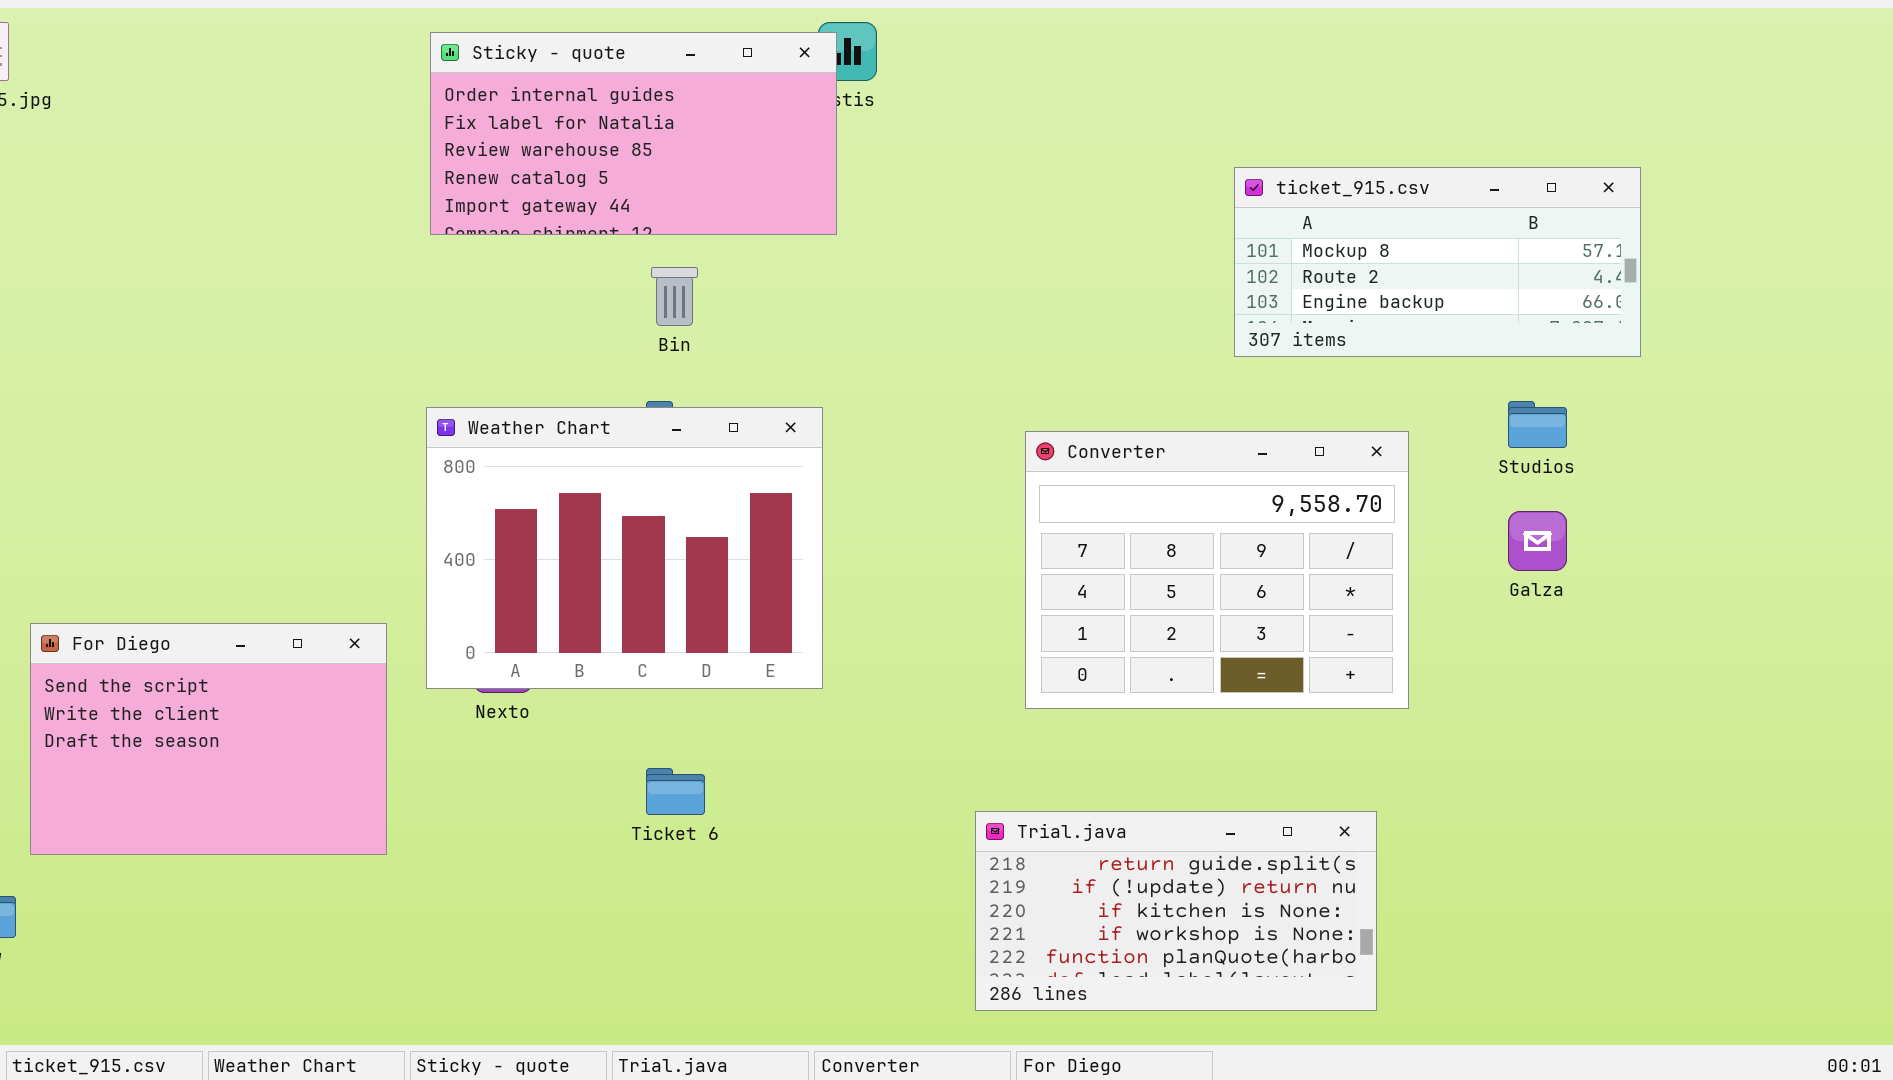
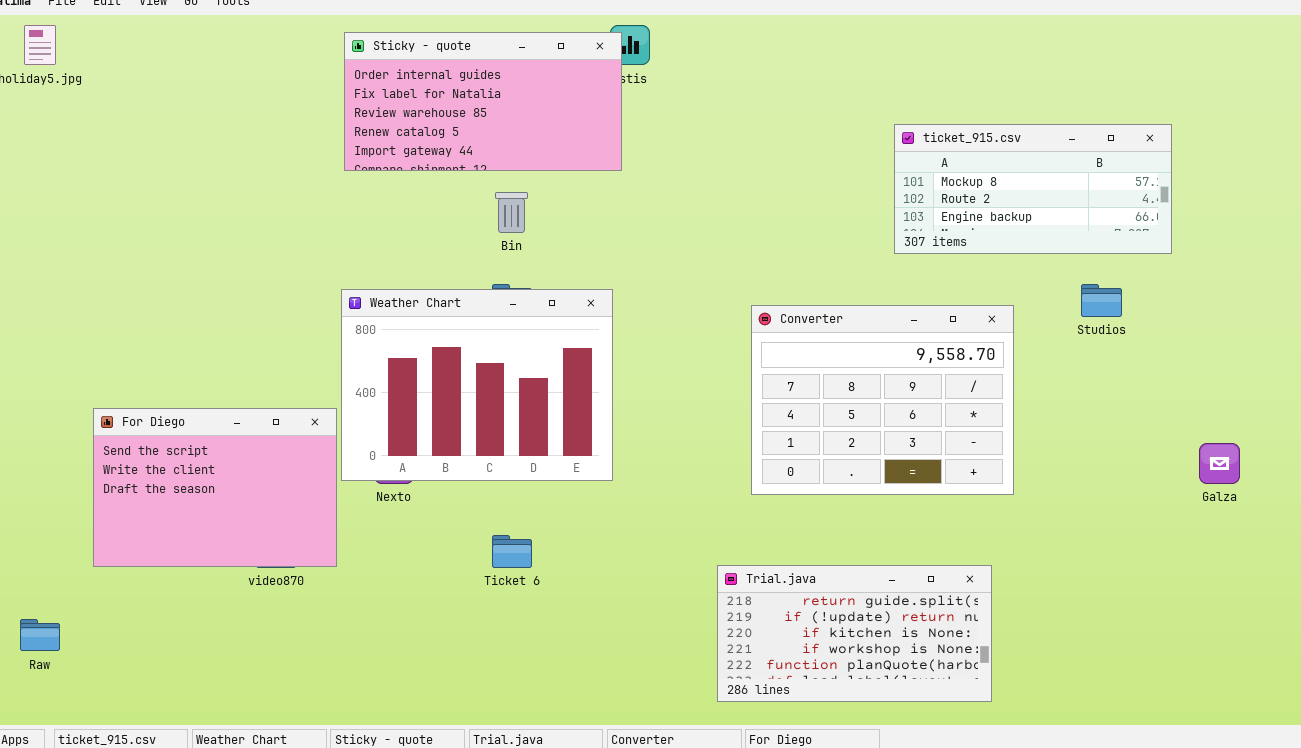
Galza: [1508,511,1567,571] -> [1199,443,1240,484], moved
For Diego: [30,623,387,855] -> [93,408,337,567], moved

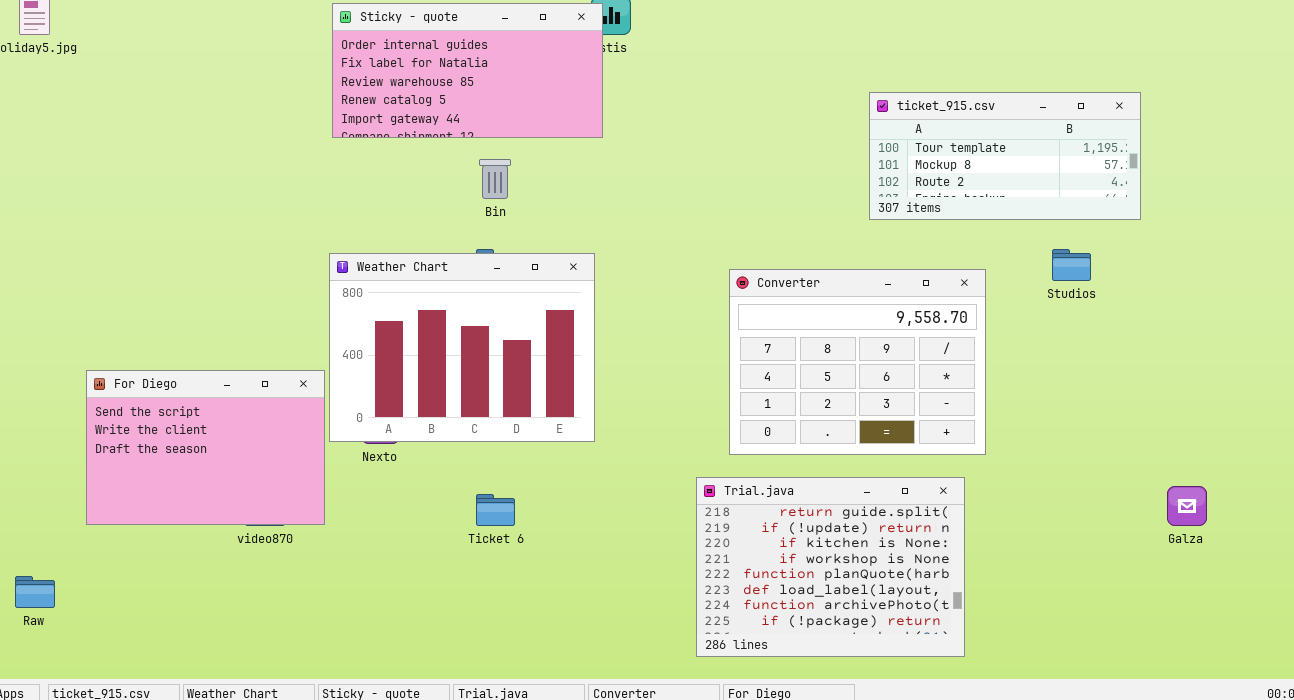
ticket_915.csv: [894,124,1172,254] -> [869,92,1141,220], scrolled up 1 row
Galza: [1199,443,1240,484] -> [1167,486,1207,526], moved
Trial.java: [717,565,992,702] -> [696,477,965,657], resized

